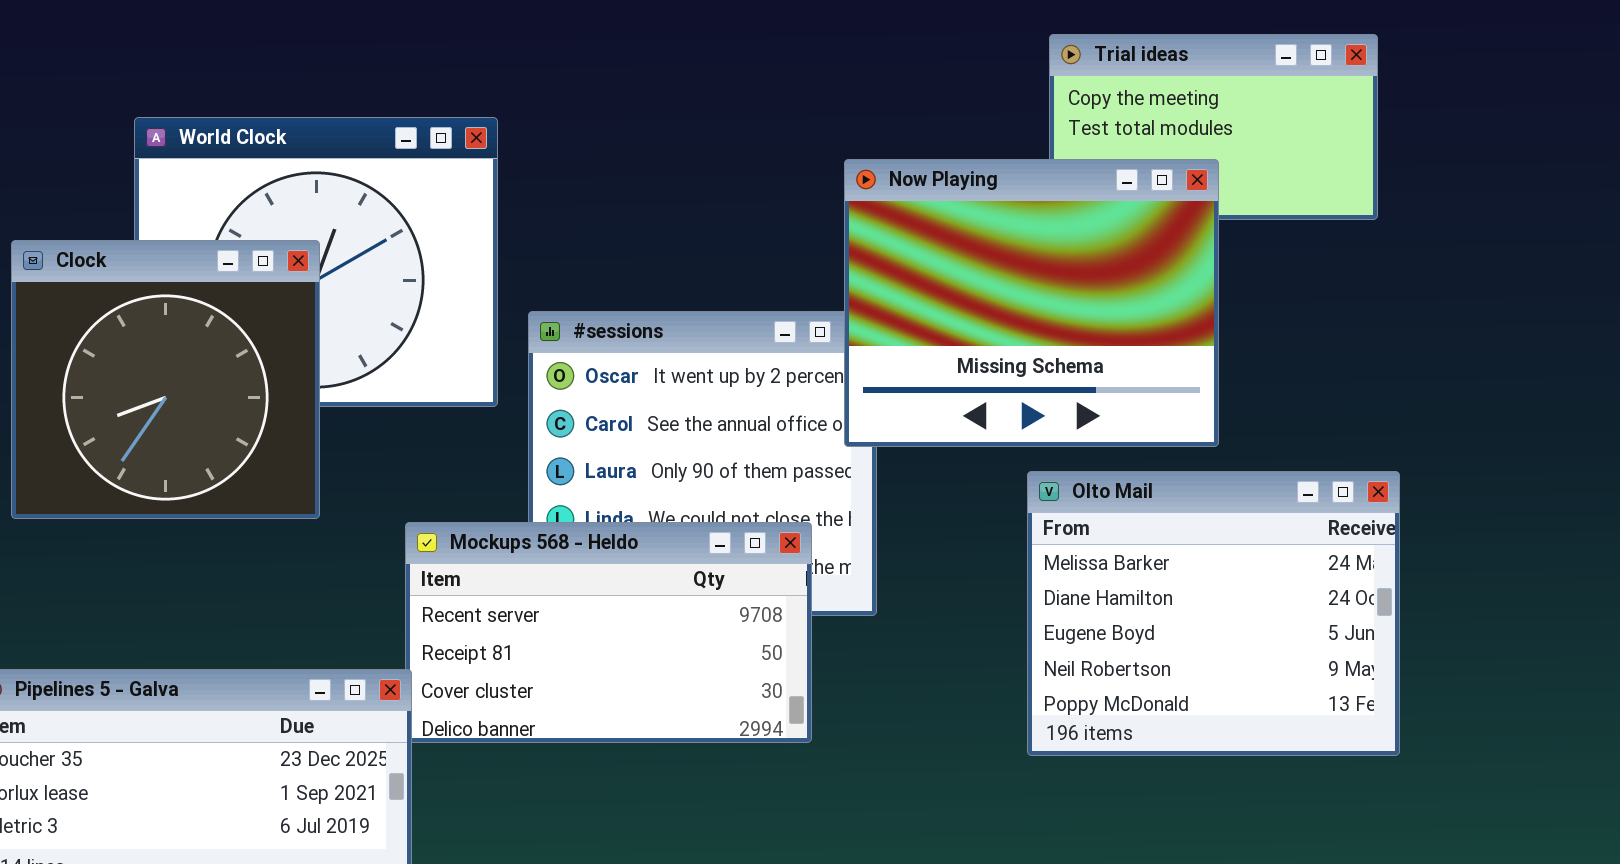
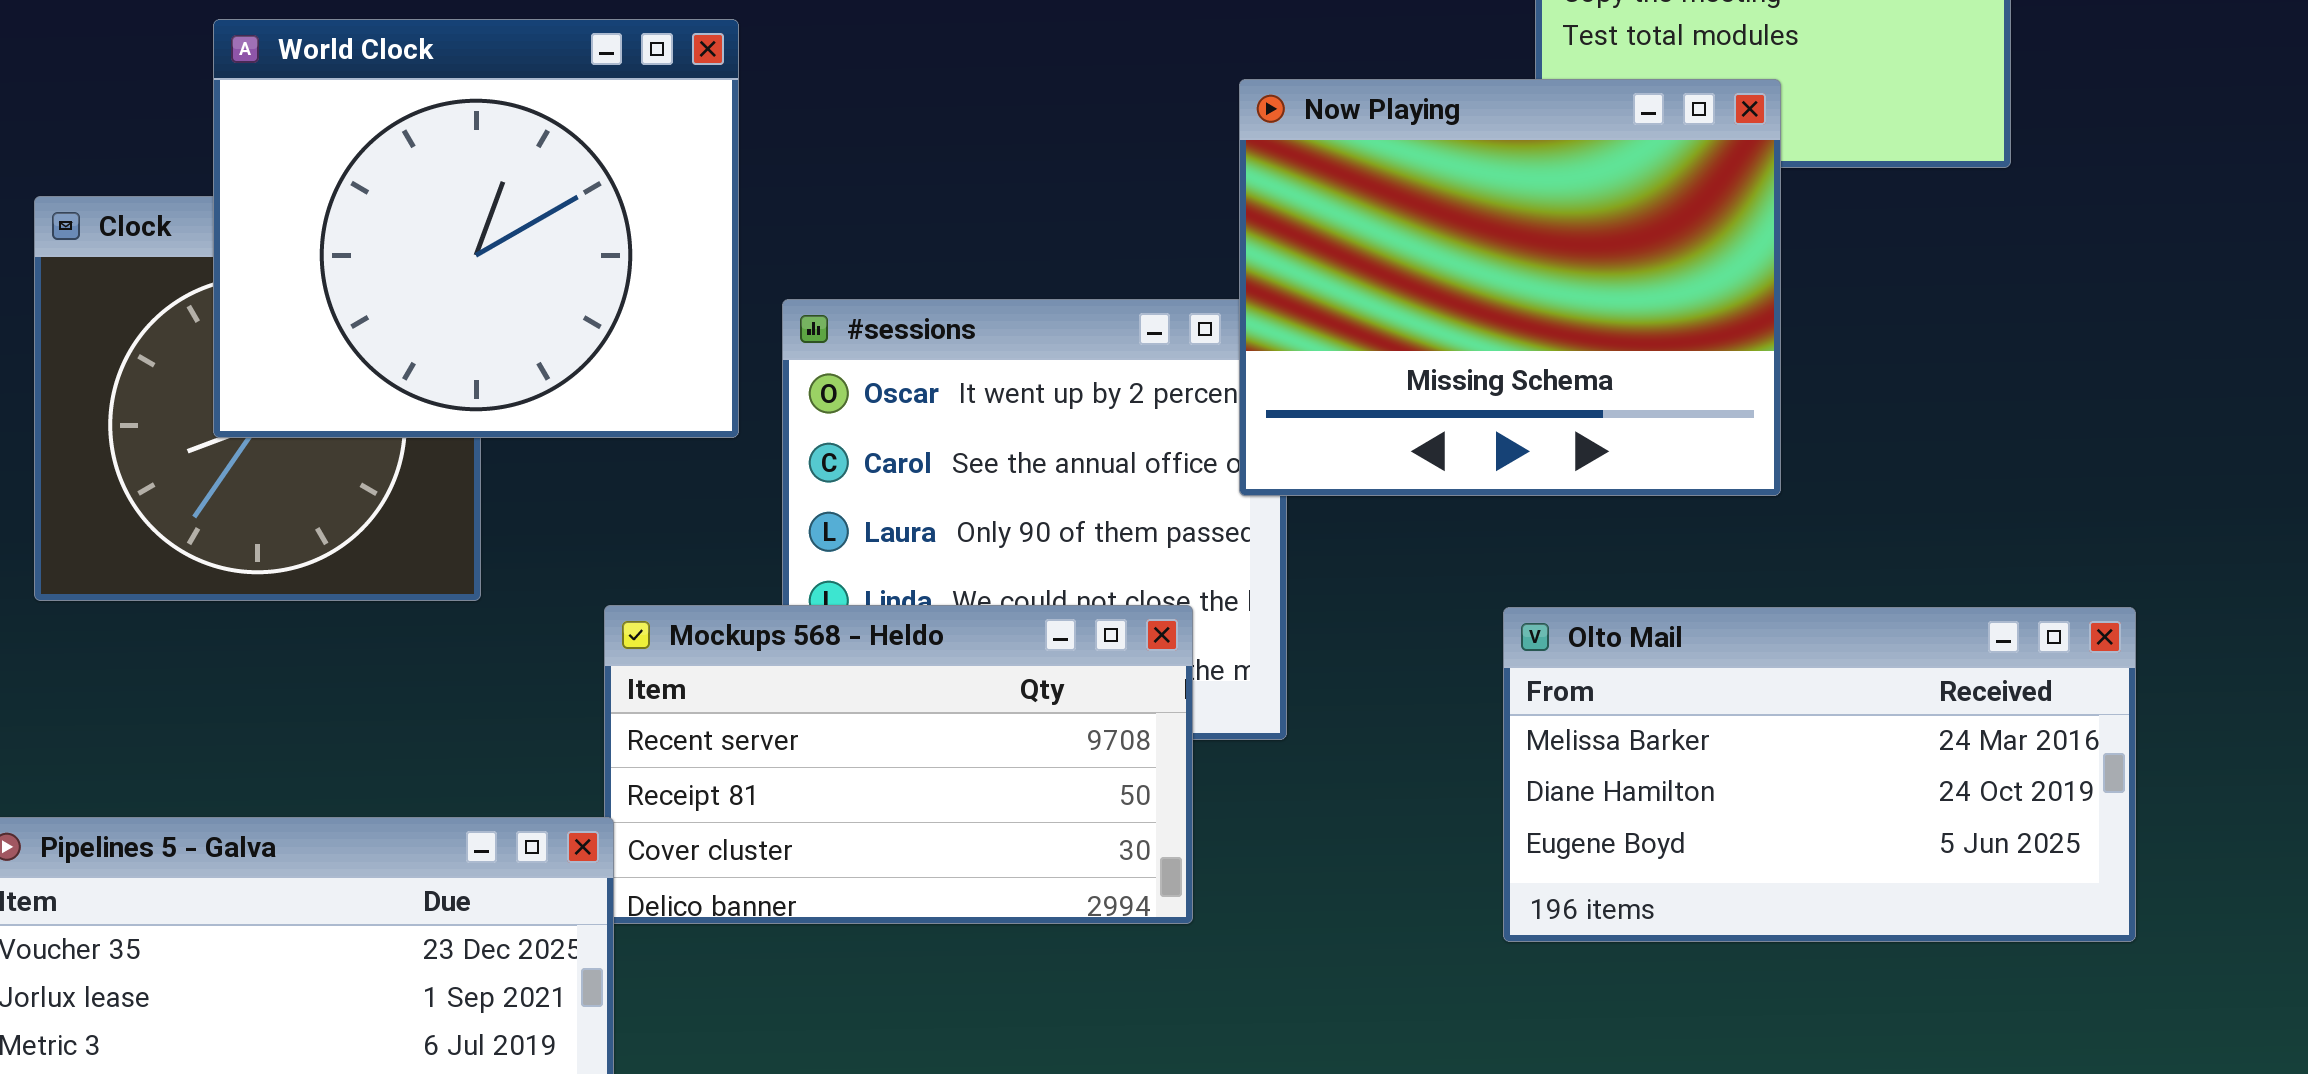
World Clock: [134,117,498,407] -> [213,19,739,438], raised
Olto Mail: [1027,471,1400,756] -> [1503,607,2136,942], resized

